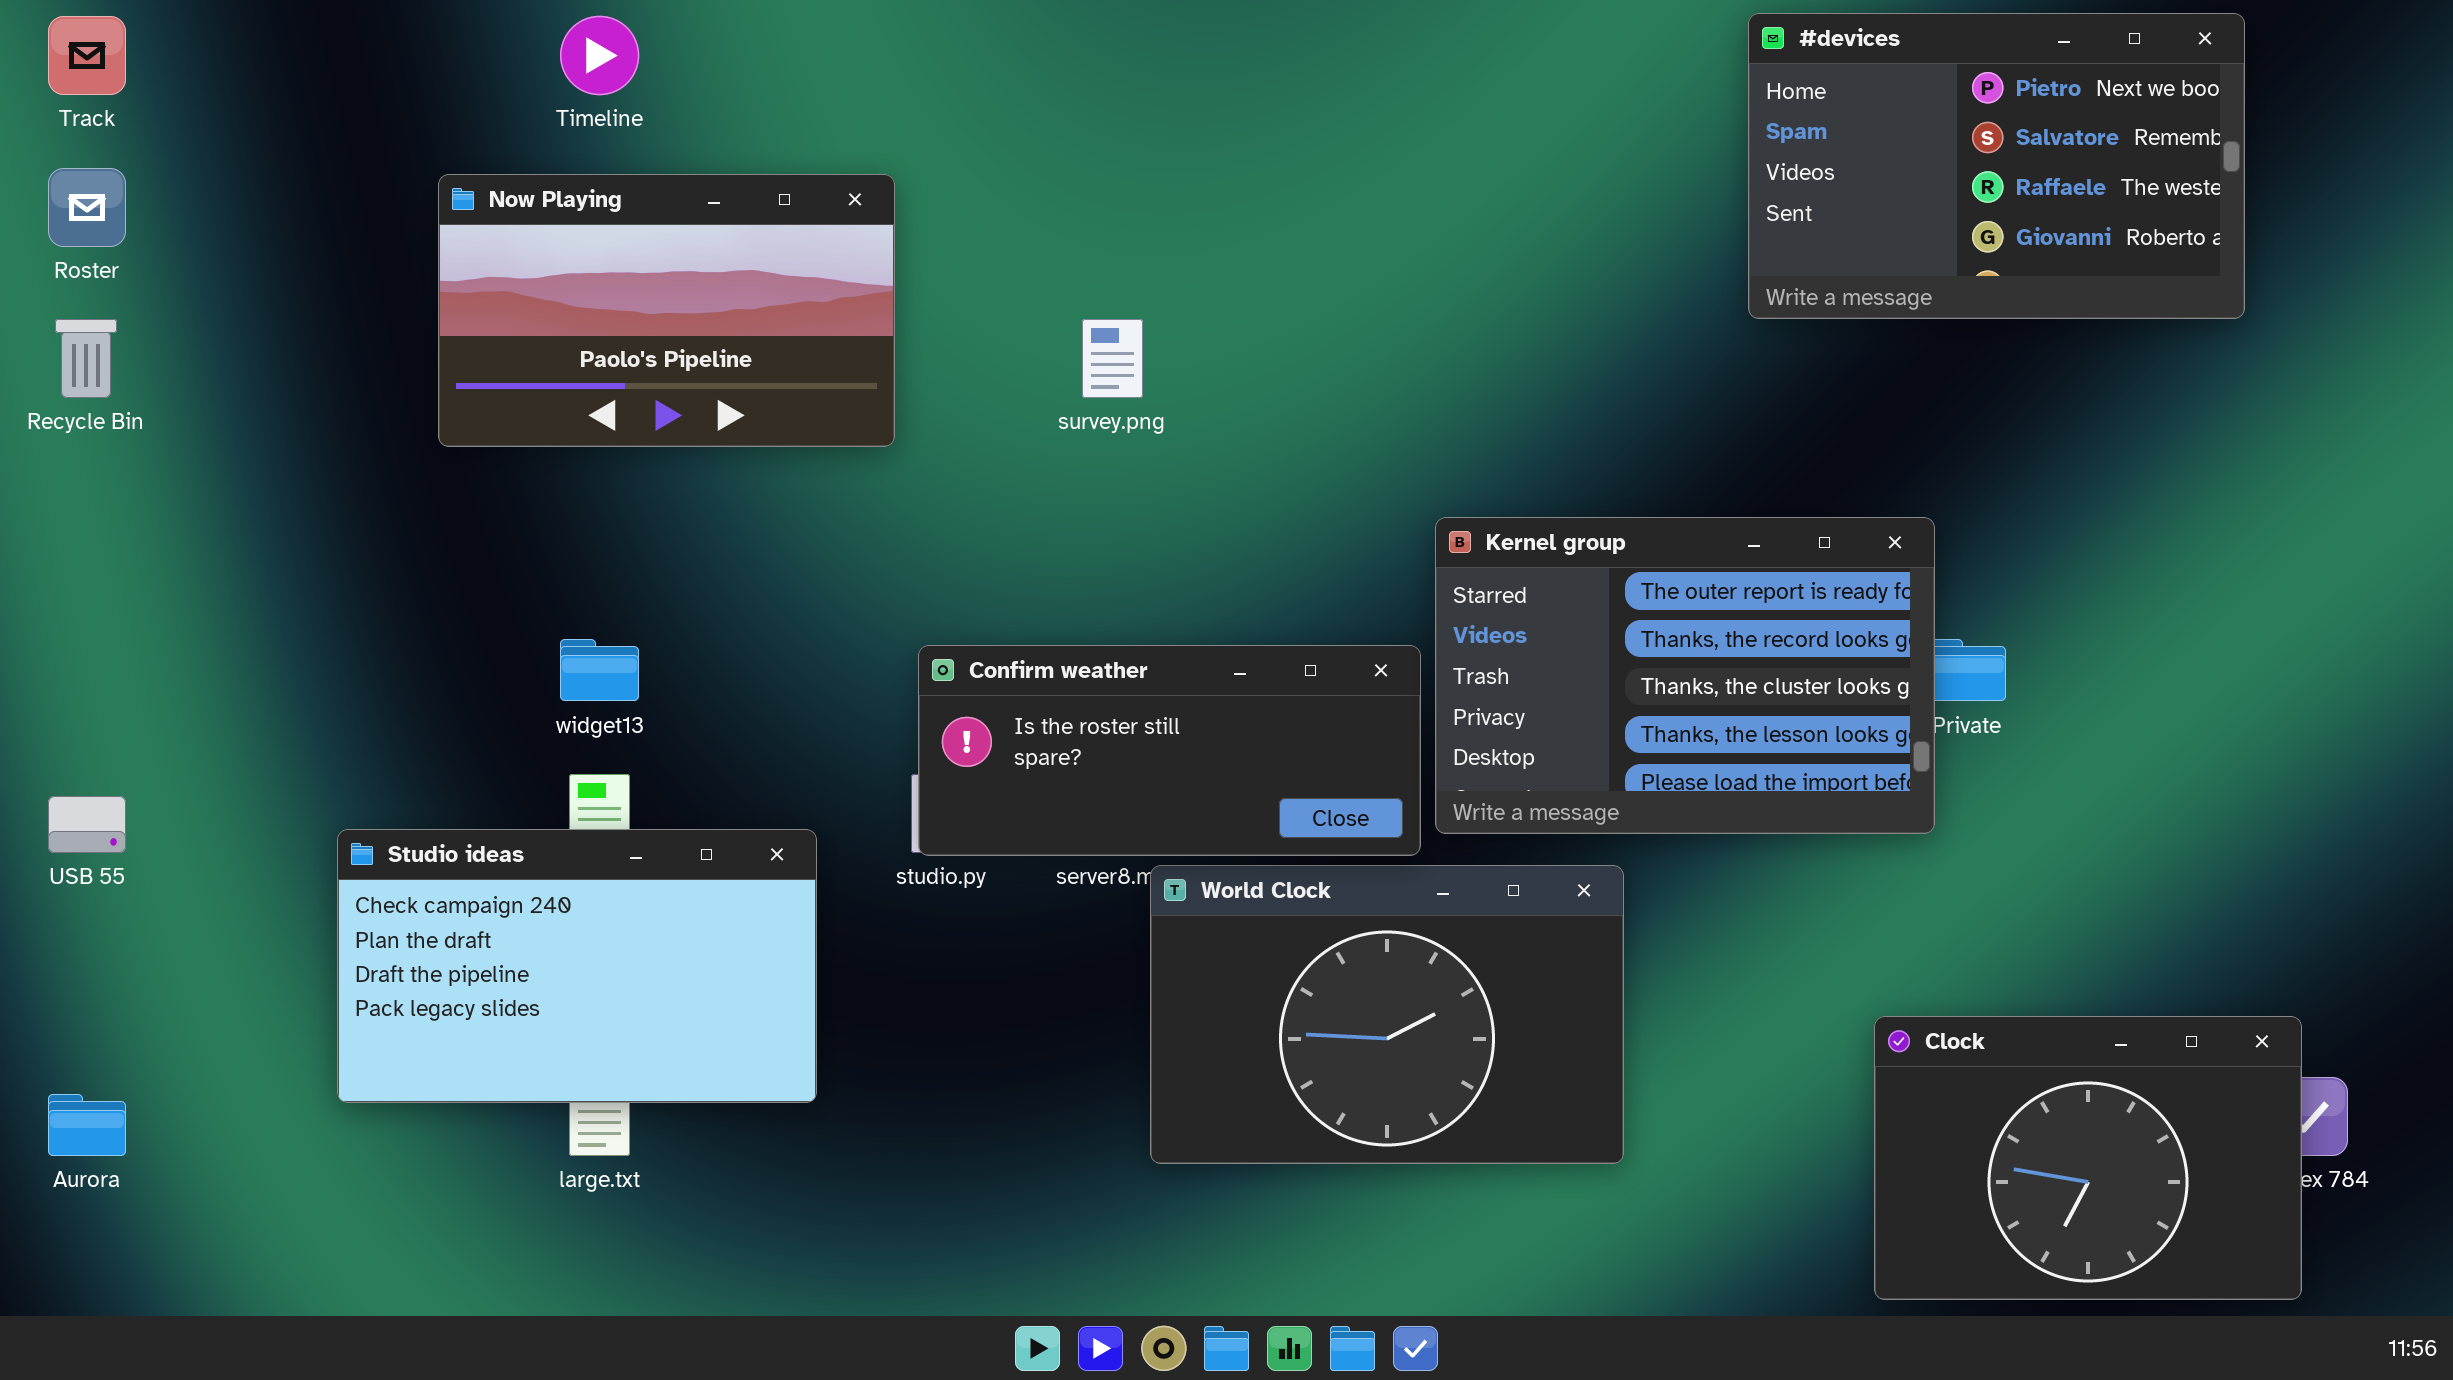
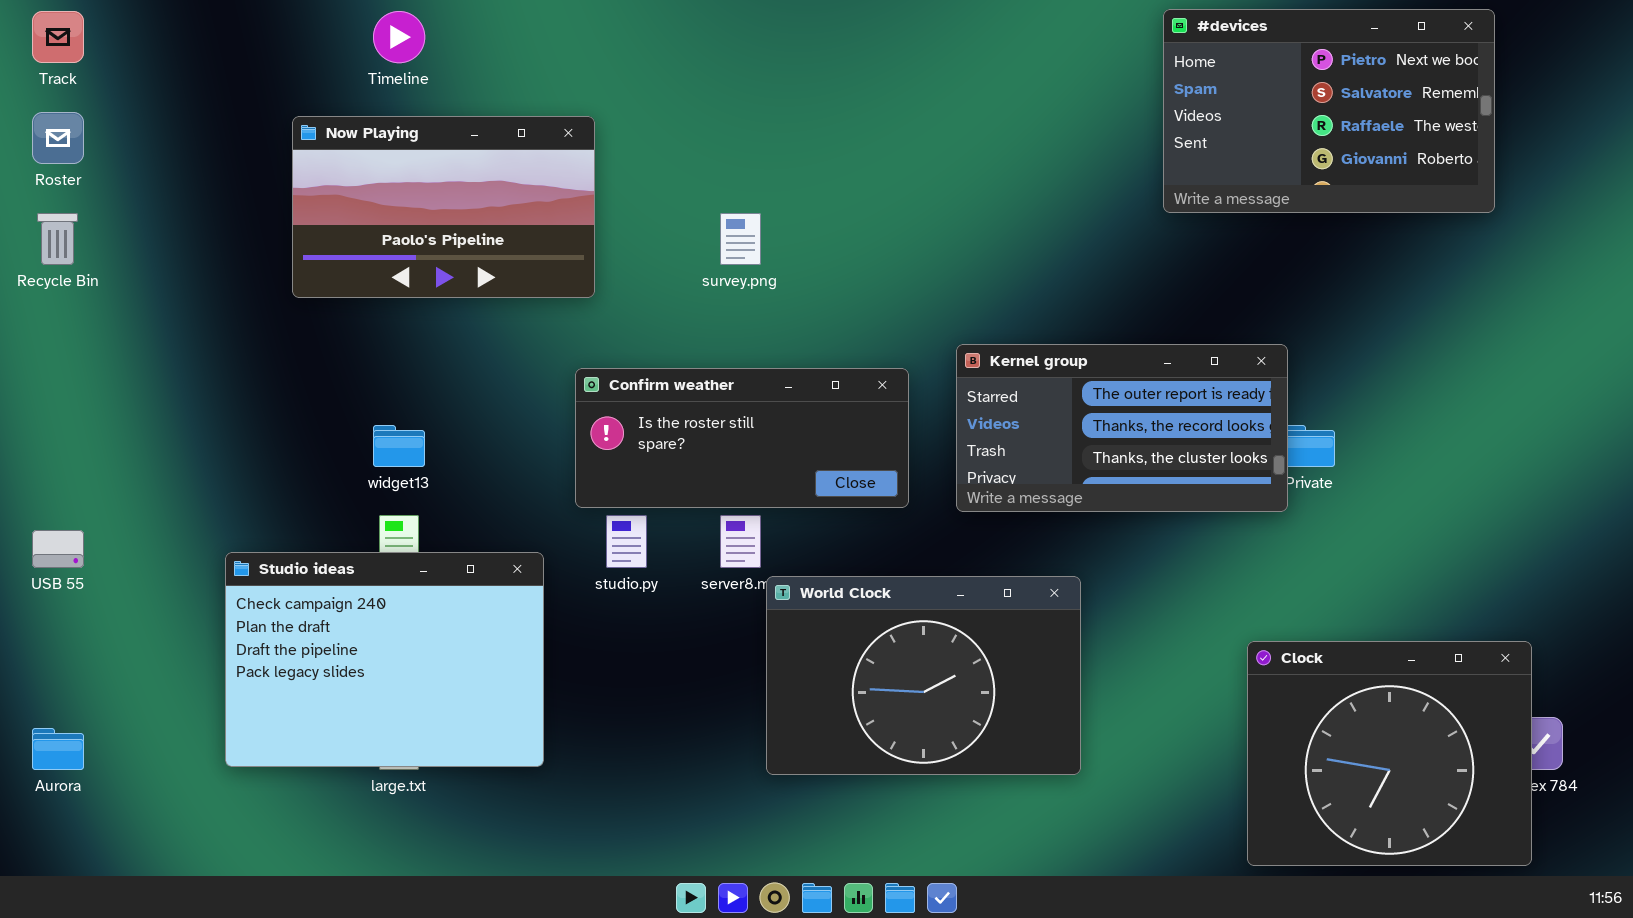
Kernel group: [1435,517,1935,834] -> [956,344,1288,512], resized
Confirm weather: [918,645,1421,856] -> [575,368,909,508], moved
Studio ideas: [337,829,817,1103] -> [225,552,544,767], resized
Clock: [1874,1016,2302,1300] -> [1247,641,1532,866], resized

